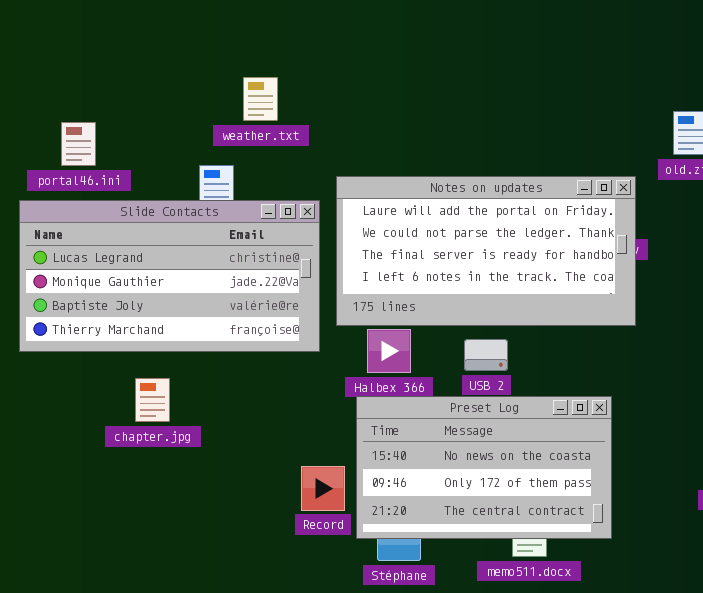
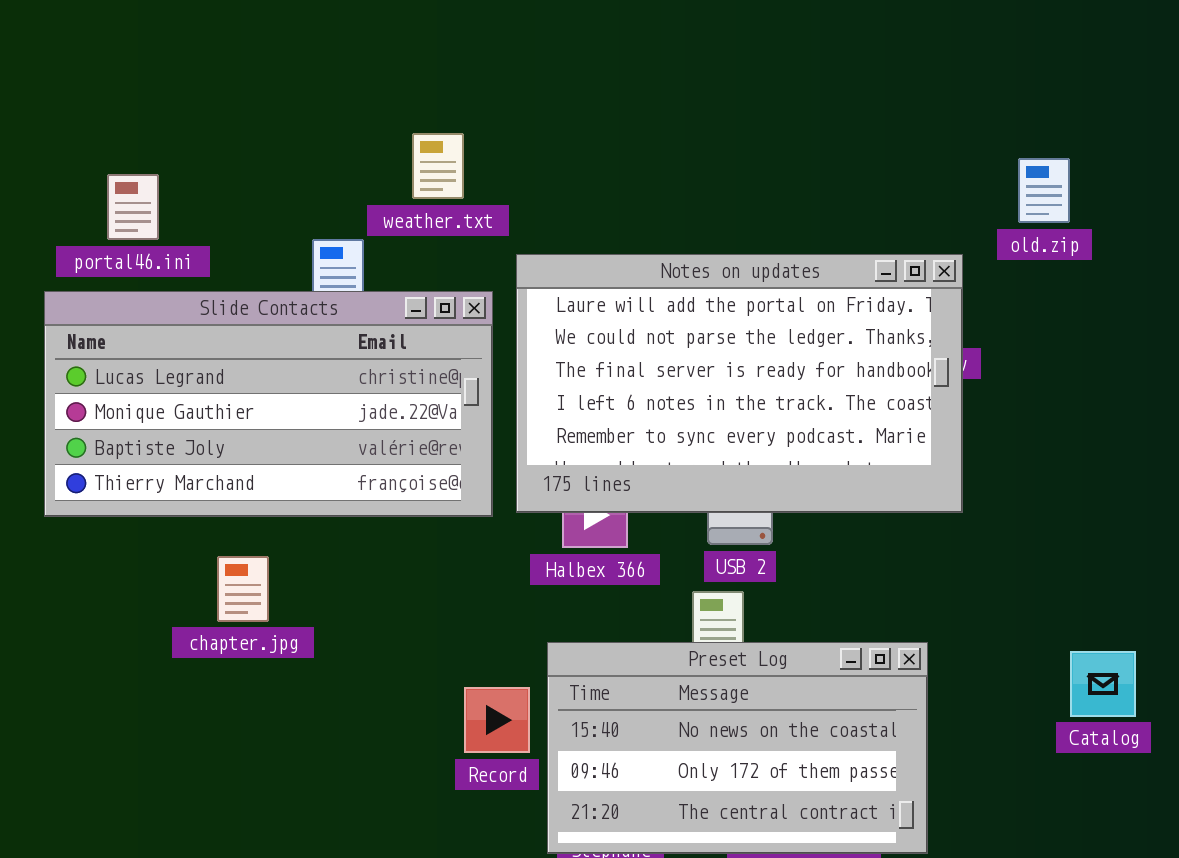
weather.txt: [243,77,278,121] -> [412,133,464,199], moved
Notes on updates: [336,176,636,326] -> [516,254,963,513], resized
Preset Log: [356,396,612,539] -> [547,642,928,854], moved

